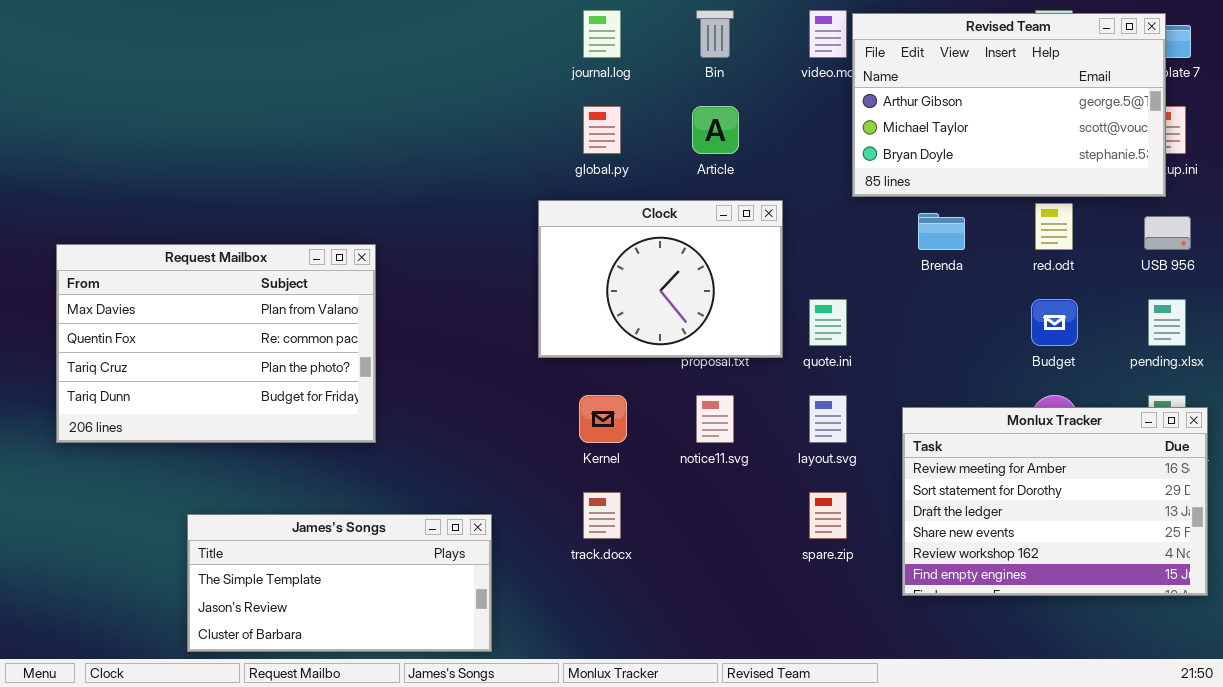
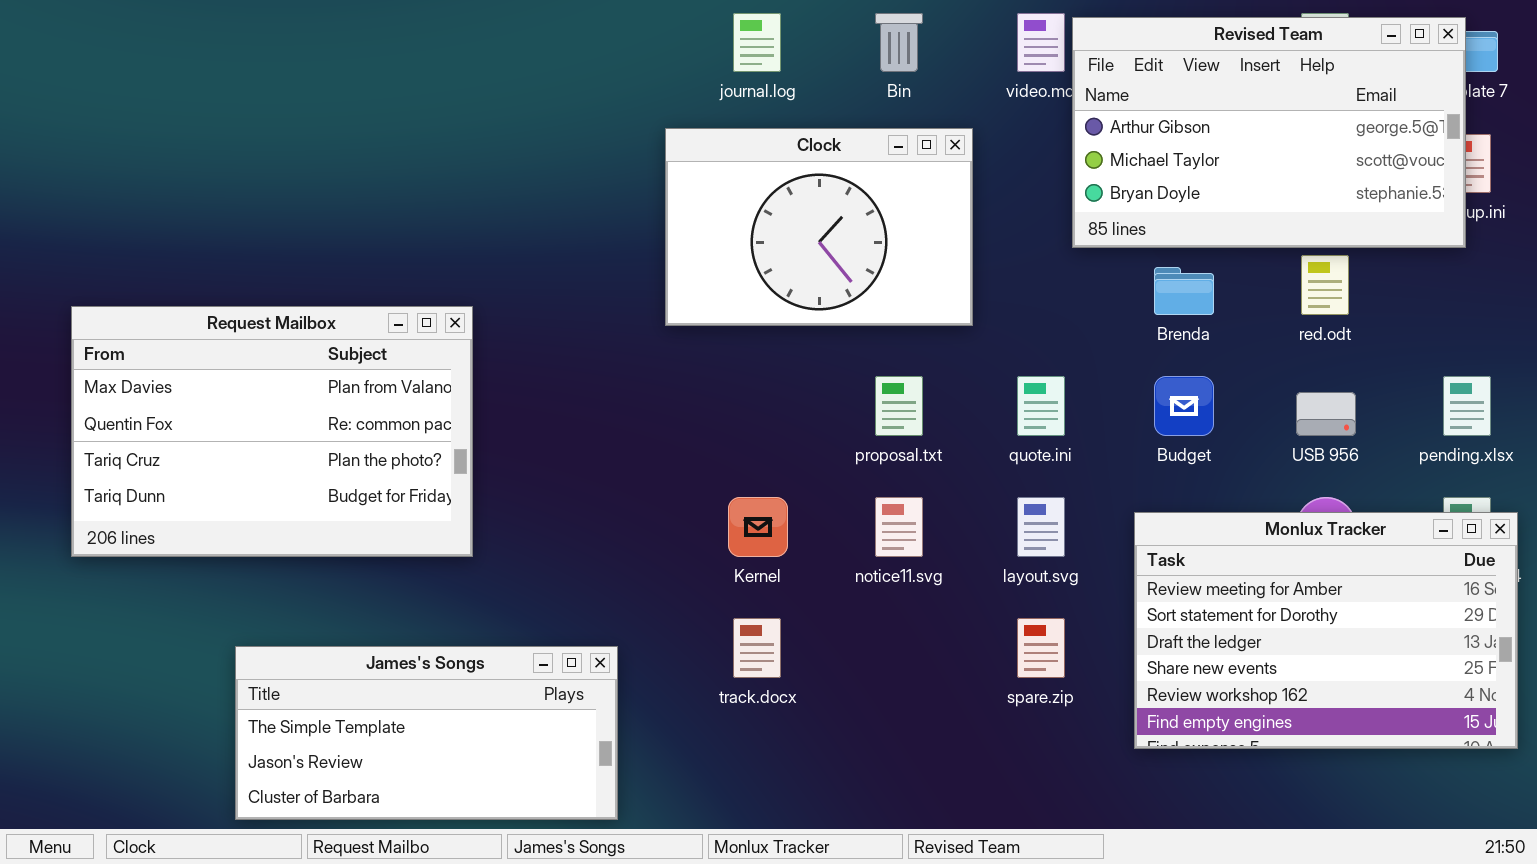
Clock: [538,200,783,358] -> [665,128,973,326], moved
USB 956: [1144,216,1191,250] -> [1296,392,1356,436], moved
Budget: [1031,299,1078,346] -> [1154,376,1214,436], moved

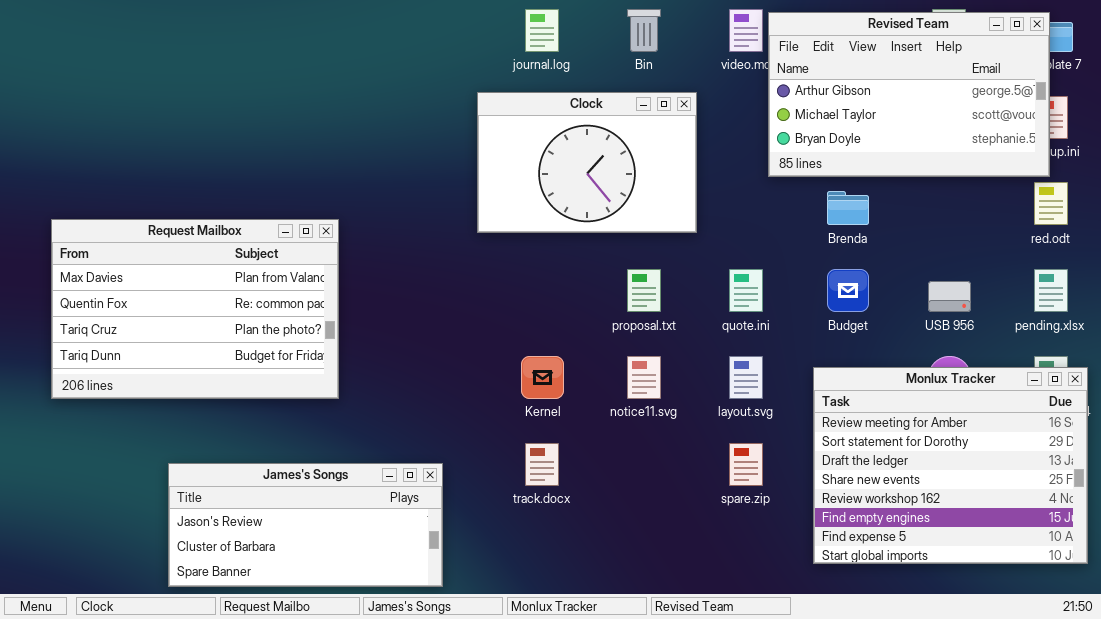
red.odt: [1301,255,1349,315] -> [1034,182,1068,225], moved
Monlux Tracker: [1134,512,1518,749] -> [813,367,1088,564], resized
James's Songs: [235,646,618,820] -> [168,463,443,587], scrolled down 1 row

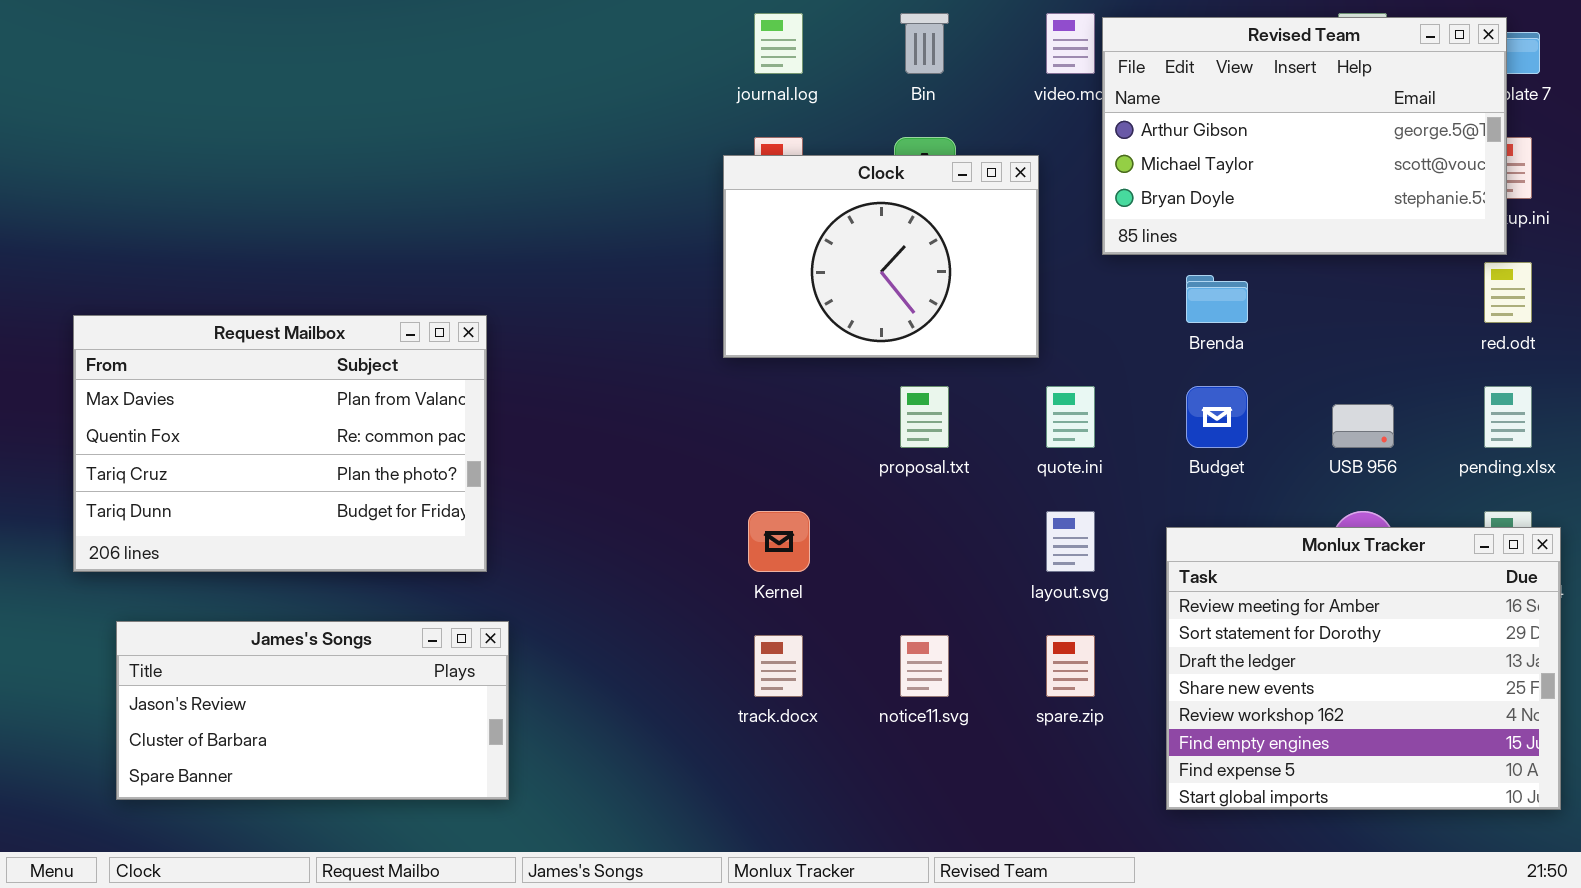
Clock: [477,92,697,233] -> [723,155,1039,358], moved
notice11.svg: [627,356,661,399] -> [900,635,949,697], moved
James's Songs: [168,463,443,587] -> [116,621,509,800], moved

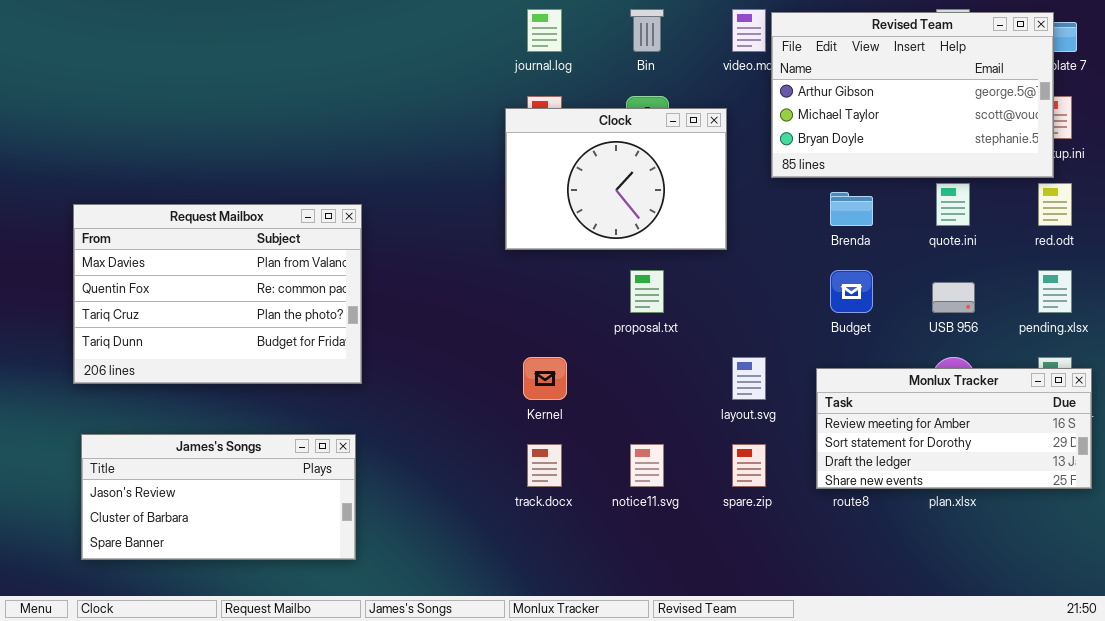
Request Mailbox: [73,315,487,572] -> [73,204,362,384], moved
quote.ini: [1046,386,1095,448] -> [936,183,970,226], moved
Monlux Tracker: [1166,527,1561,810] -> [816,368,1092,489], resized

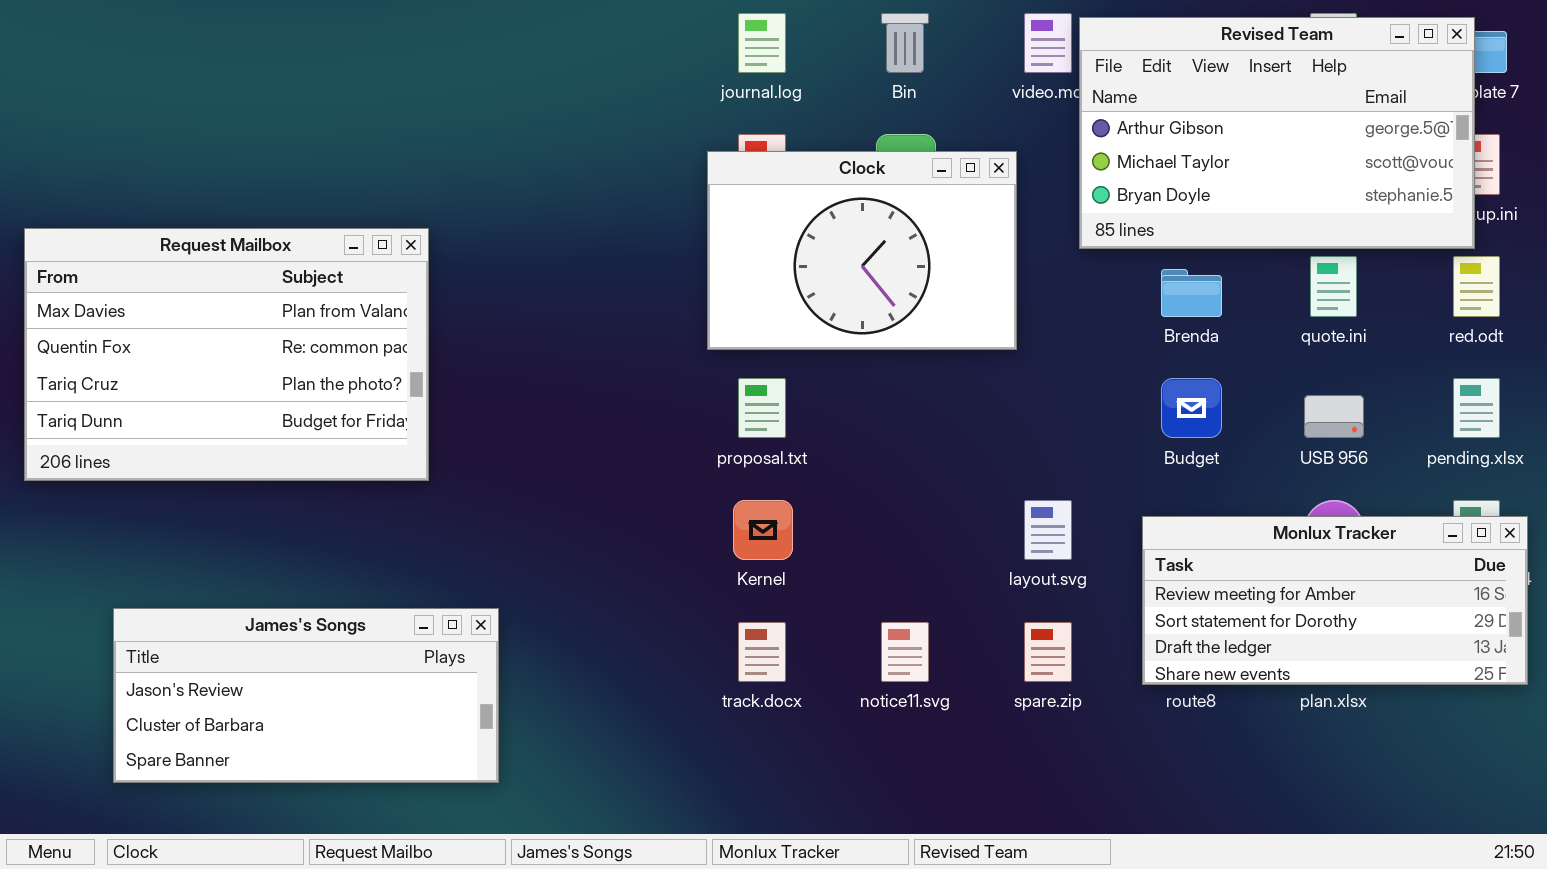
Request Mailbox: [73,204,362,384] -> [24,228,429,481], moved
proposal.txt: [630,270,664,313] -> [738,378,786,438], moved

